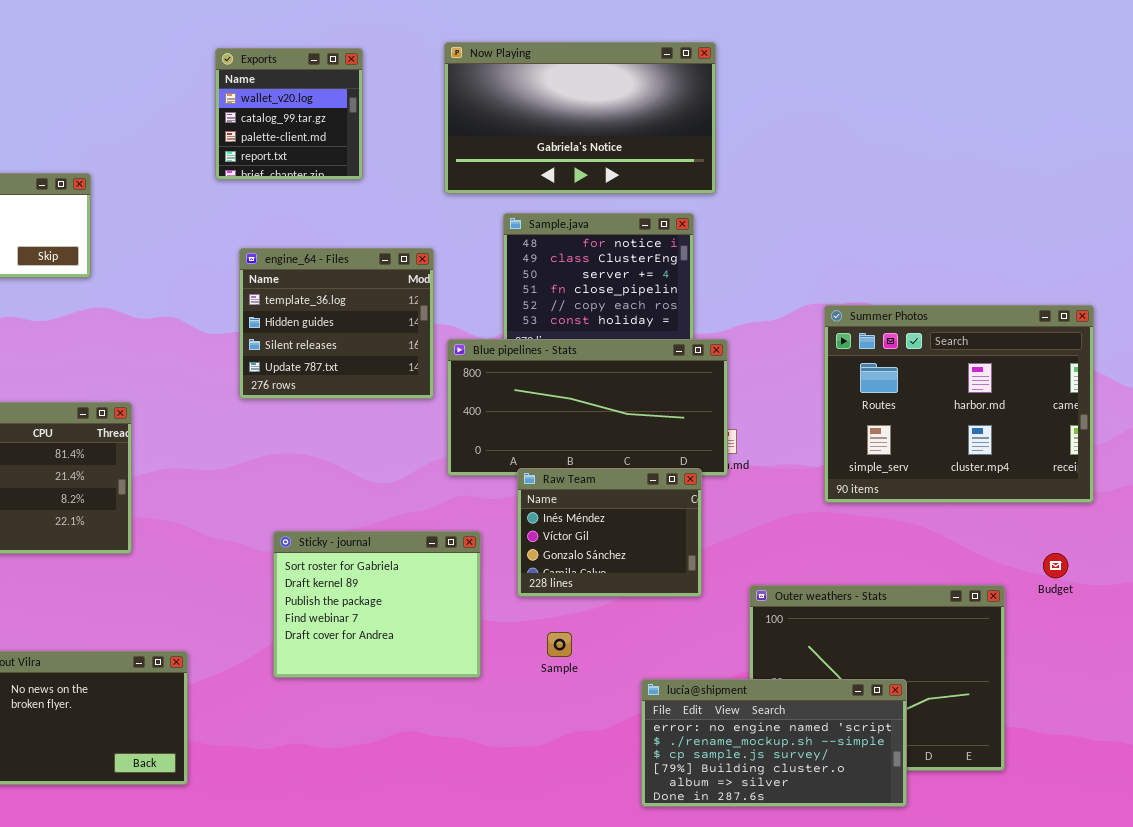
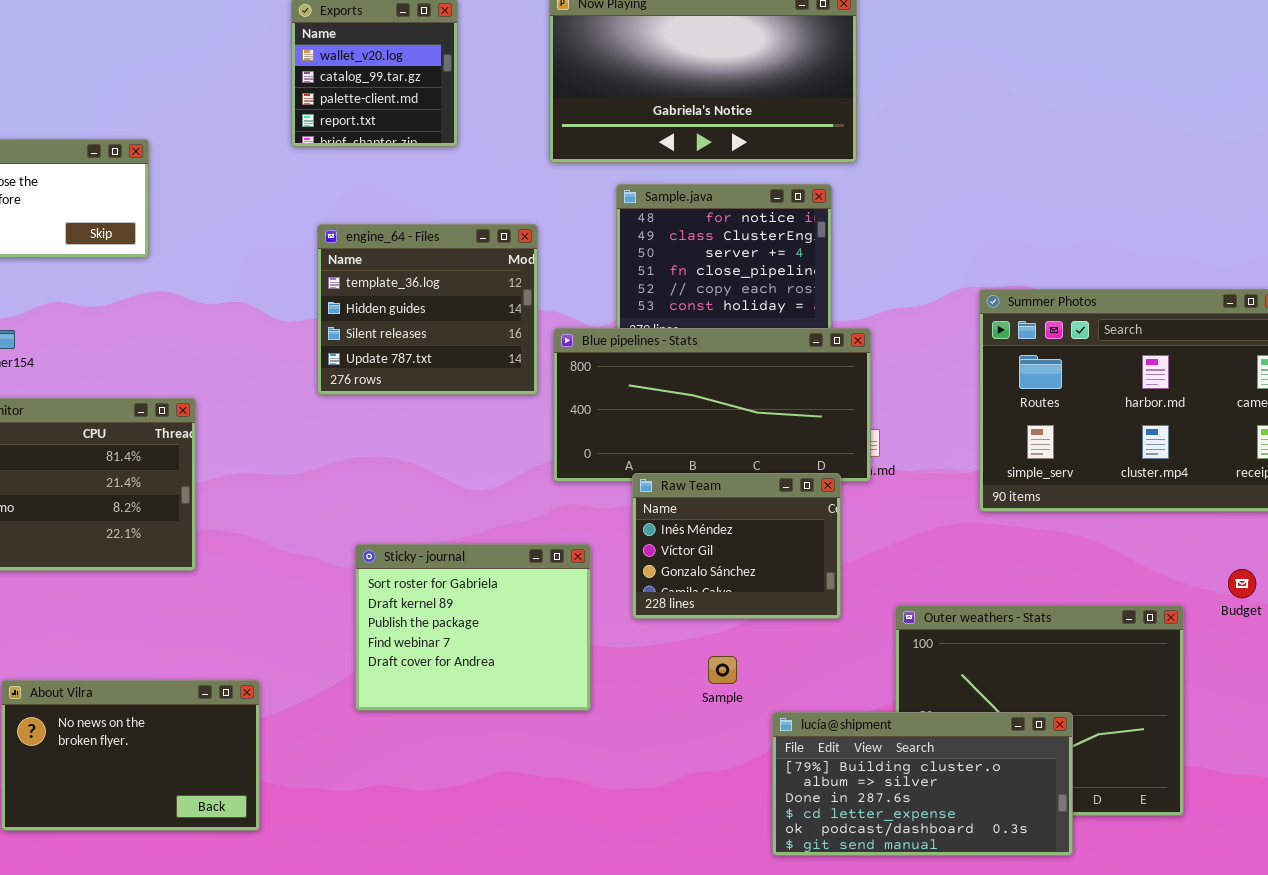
Sample: [547,632,572,657] -> [708,656,737,684], moved
lucía@shipment: [641,679,907,807] -> [772,712,1073,856], scrolled down 3 rows

